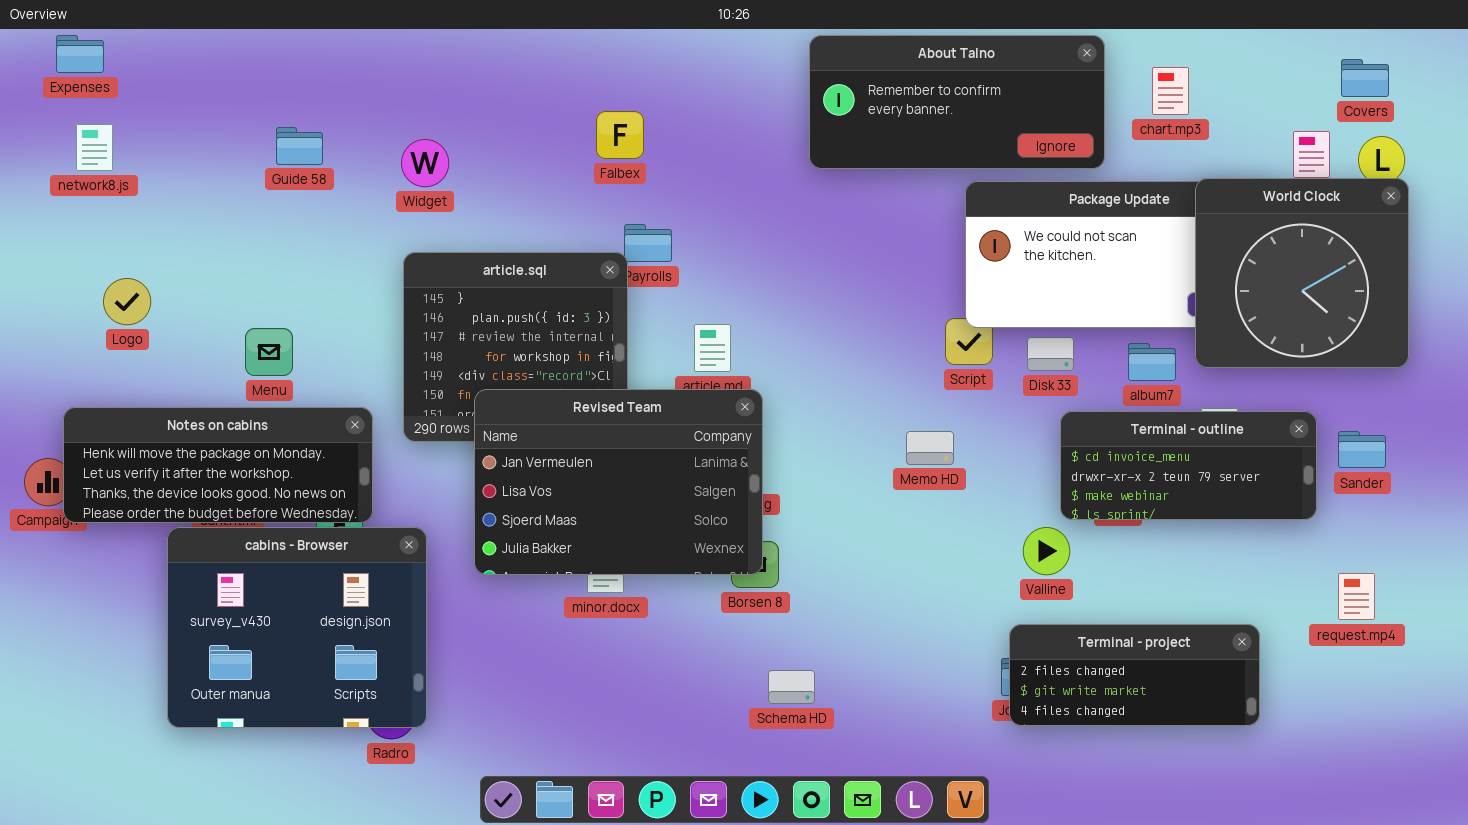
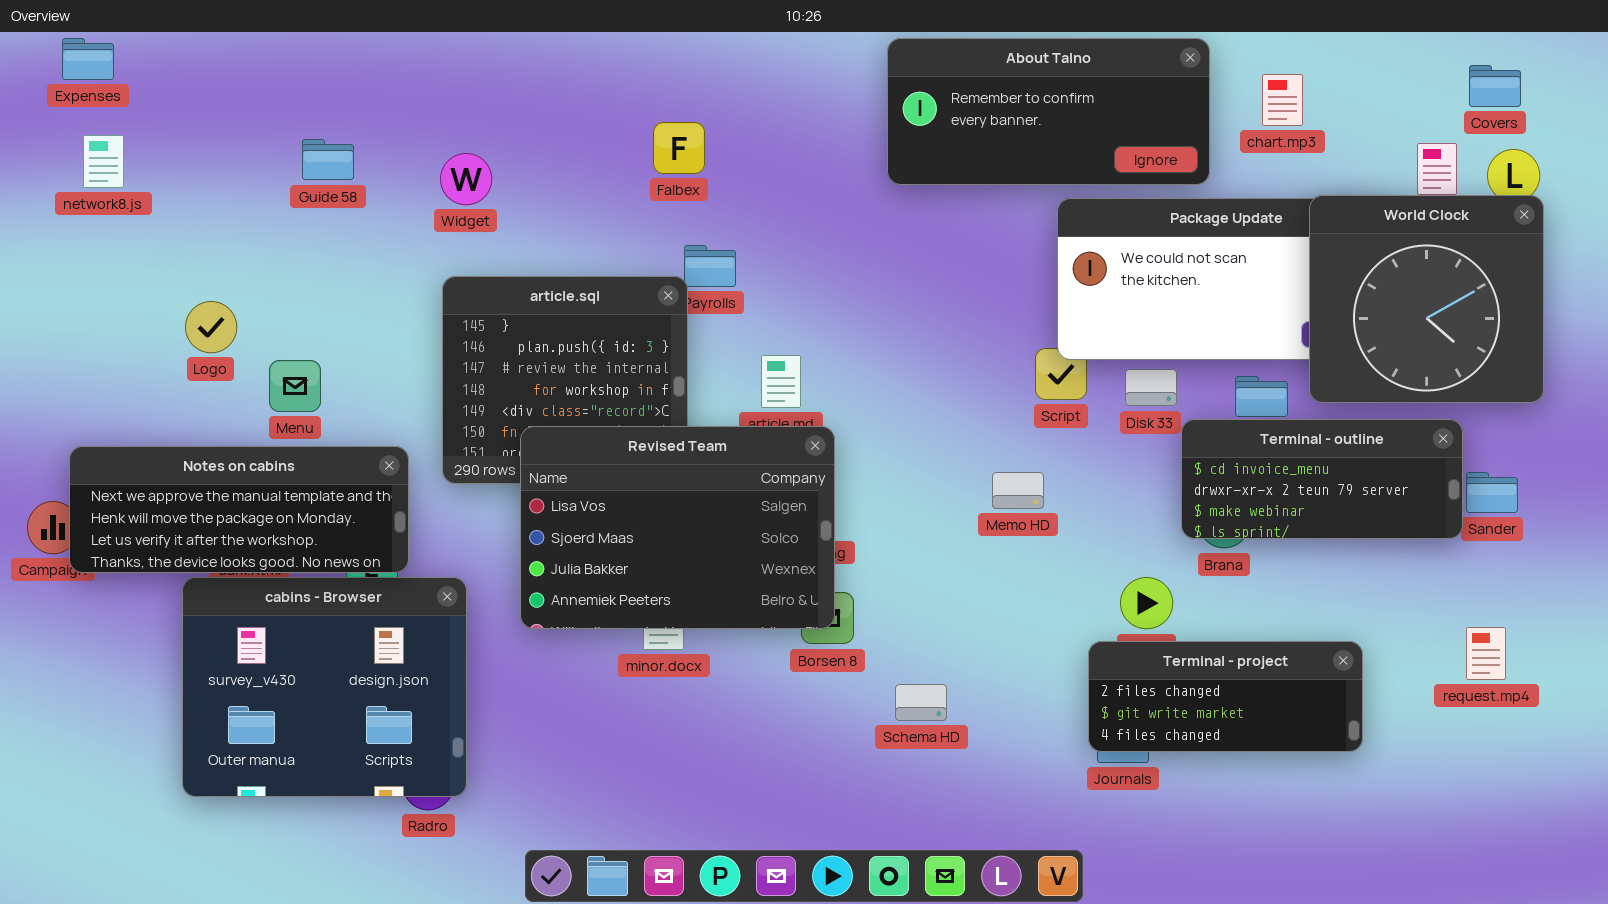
Logo: [103,278,151,325] -> [185,301,237,353], moved
Revised Team: [474,389,763,575] -> [520,426,835,629], scrolled down 1 row
Notes on cabins: [63,407,373,523] -> [69,446,409,573], scrolled up 1 row
Terminal - outline: [1060,411,1317,520] -> [1181,419,1463,539], moved
Terminal - project: [1009,624,1260,726] -> [1088,641,1363,752], moved
Schema HD: [768,670,815,704] -> [895,684,947,721], moved

